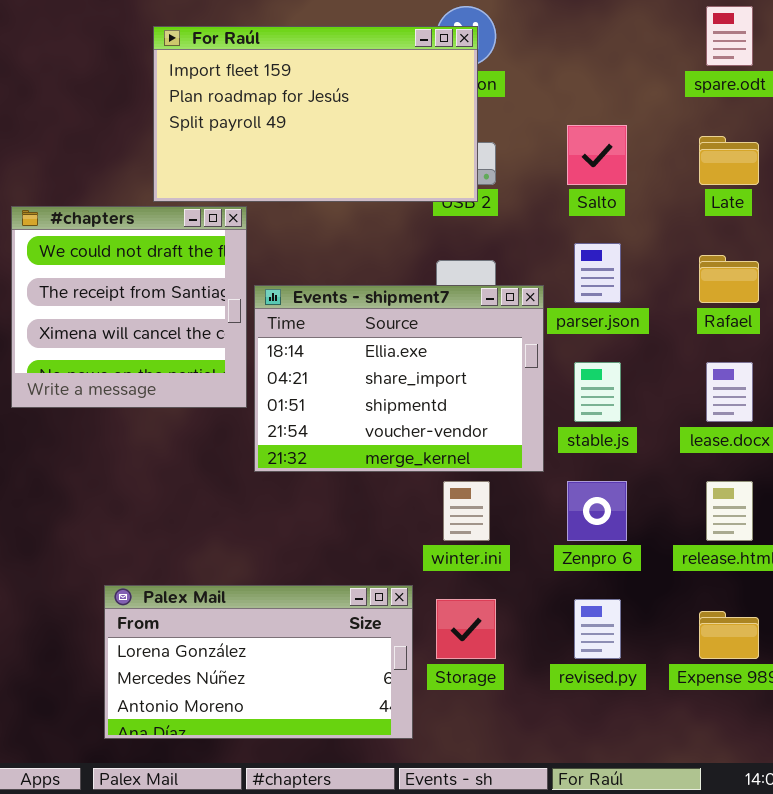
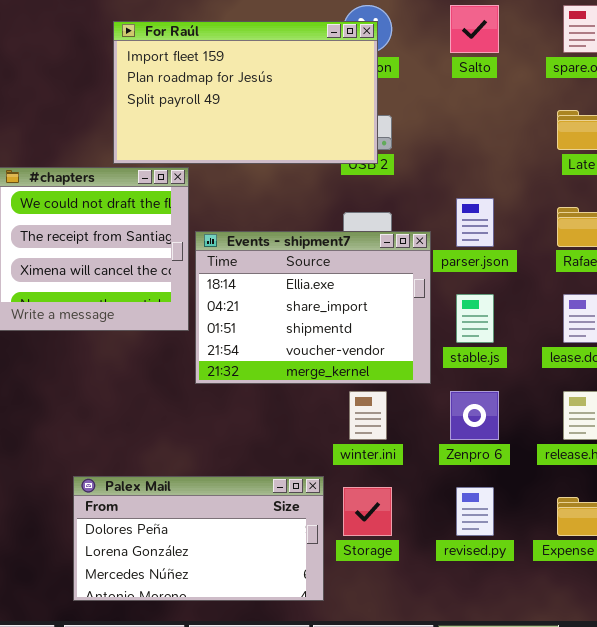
Salto: [567,125,627,185] -> [450,5,499,53], moved
Palex Mail: [104,585,413,739] -> [73,476,324,601], scrolled up 1 row

